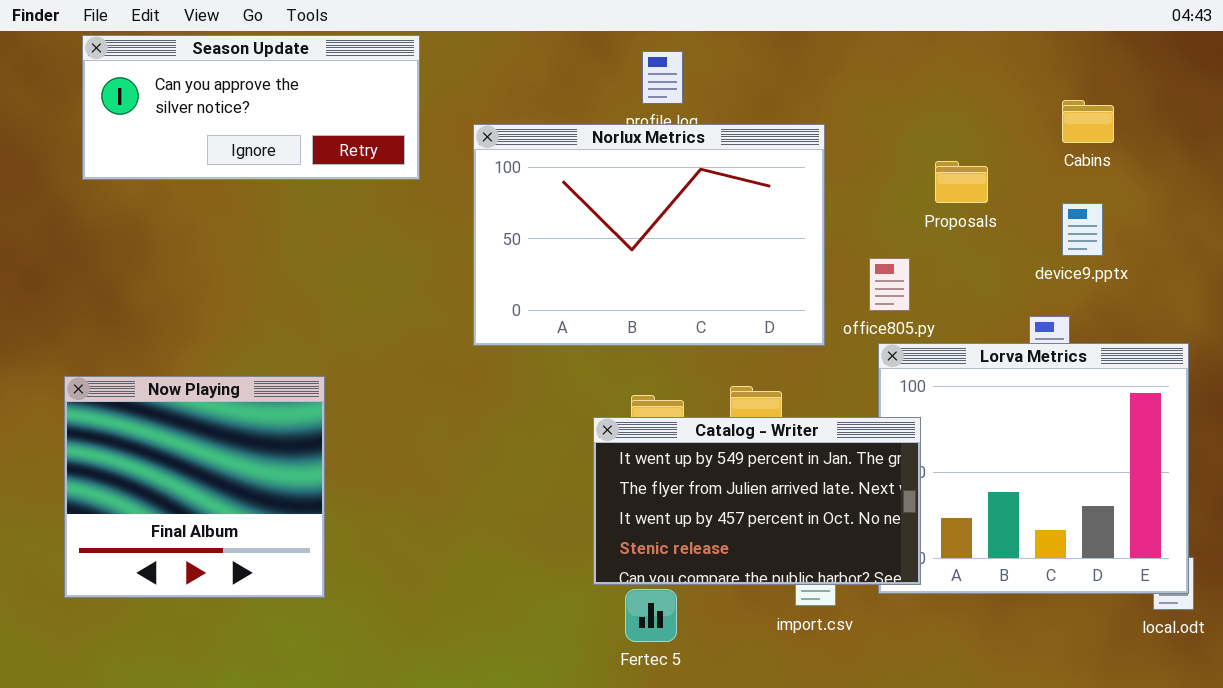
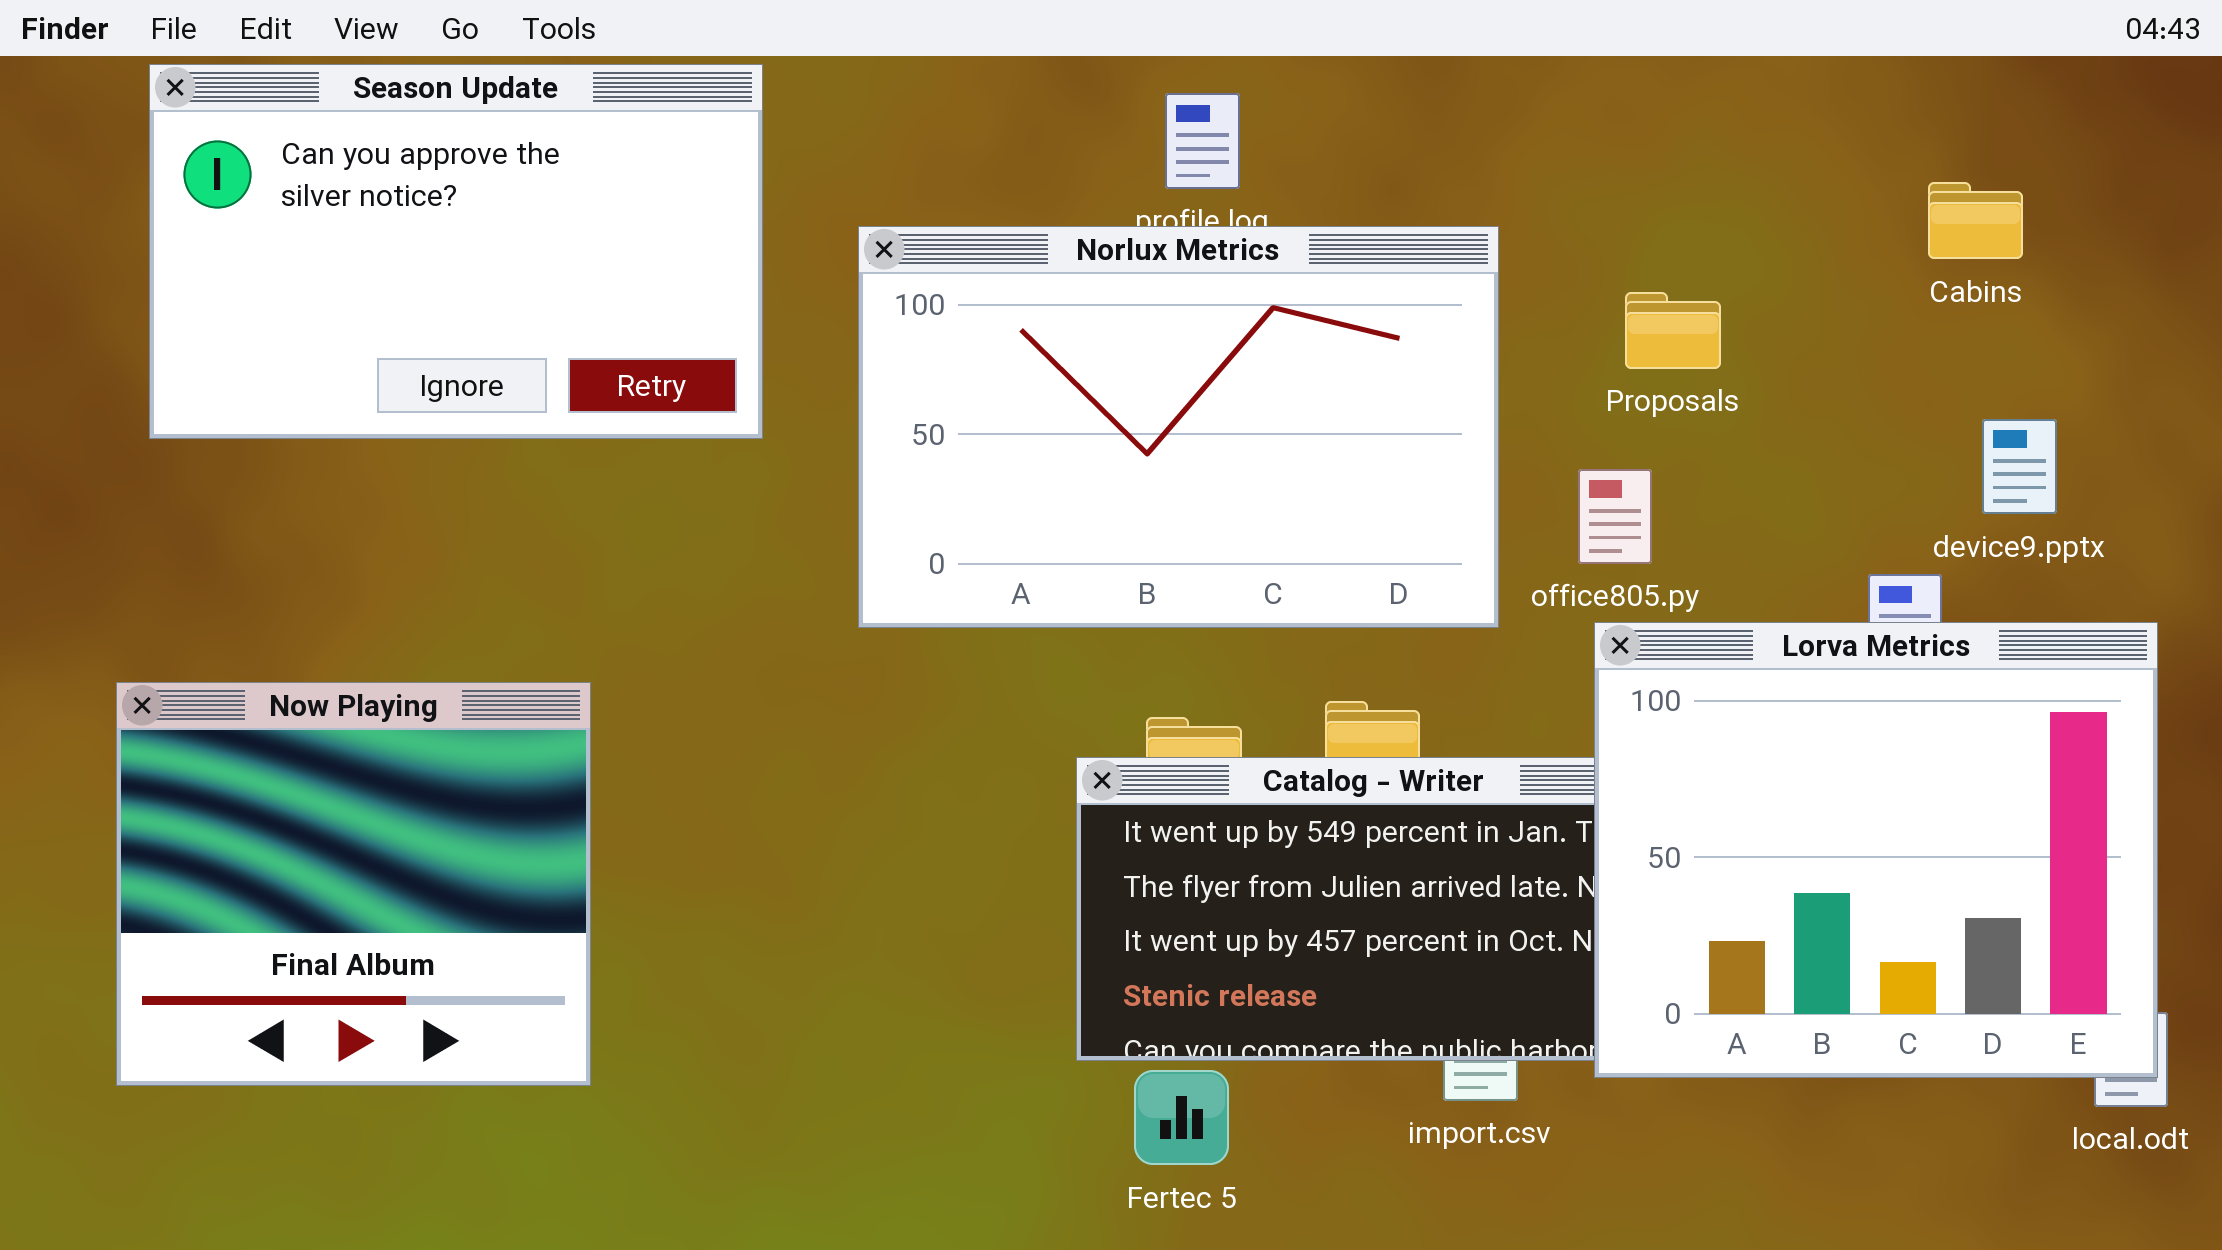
Season Update: [82,35,420,180] -> [149,64,763,439], resized
Proposals: [935,161,988,203] -> [1625,292,1721,369], moved
device9.pptx: [1062,203,1103,256] -> [1982,419,2057,514], moved
Lorva Metrics: [878,343,1189,594] -> [1594,622,2158,1078], raised

